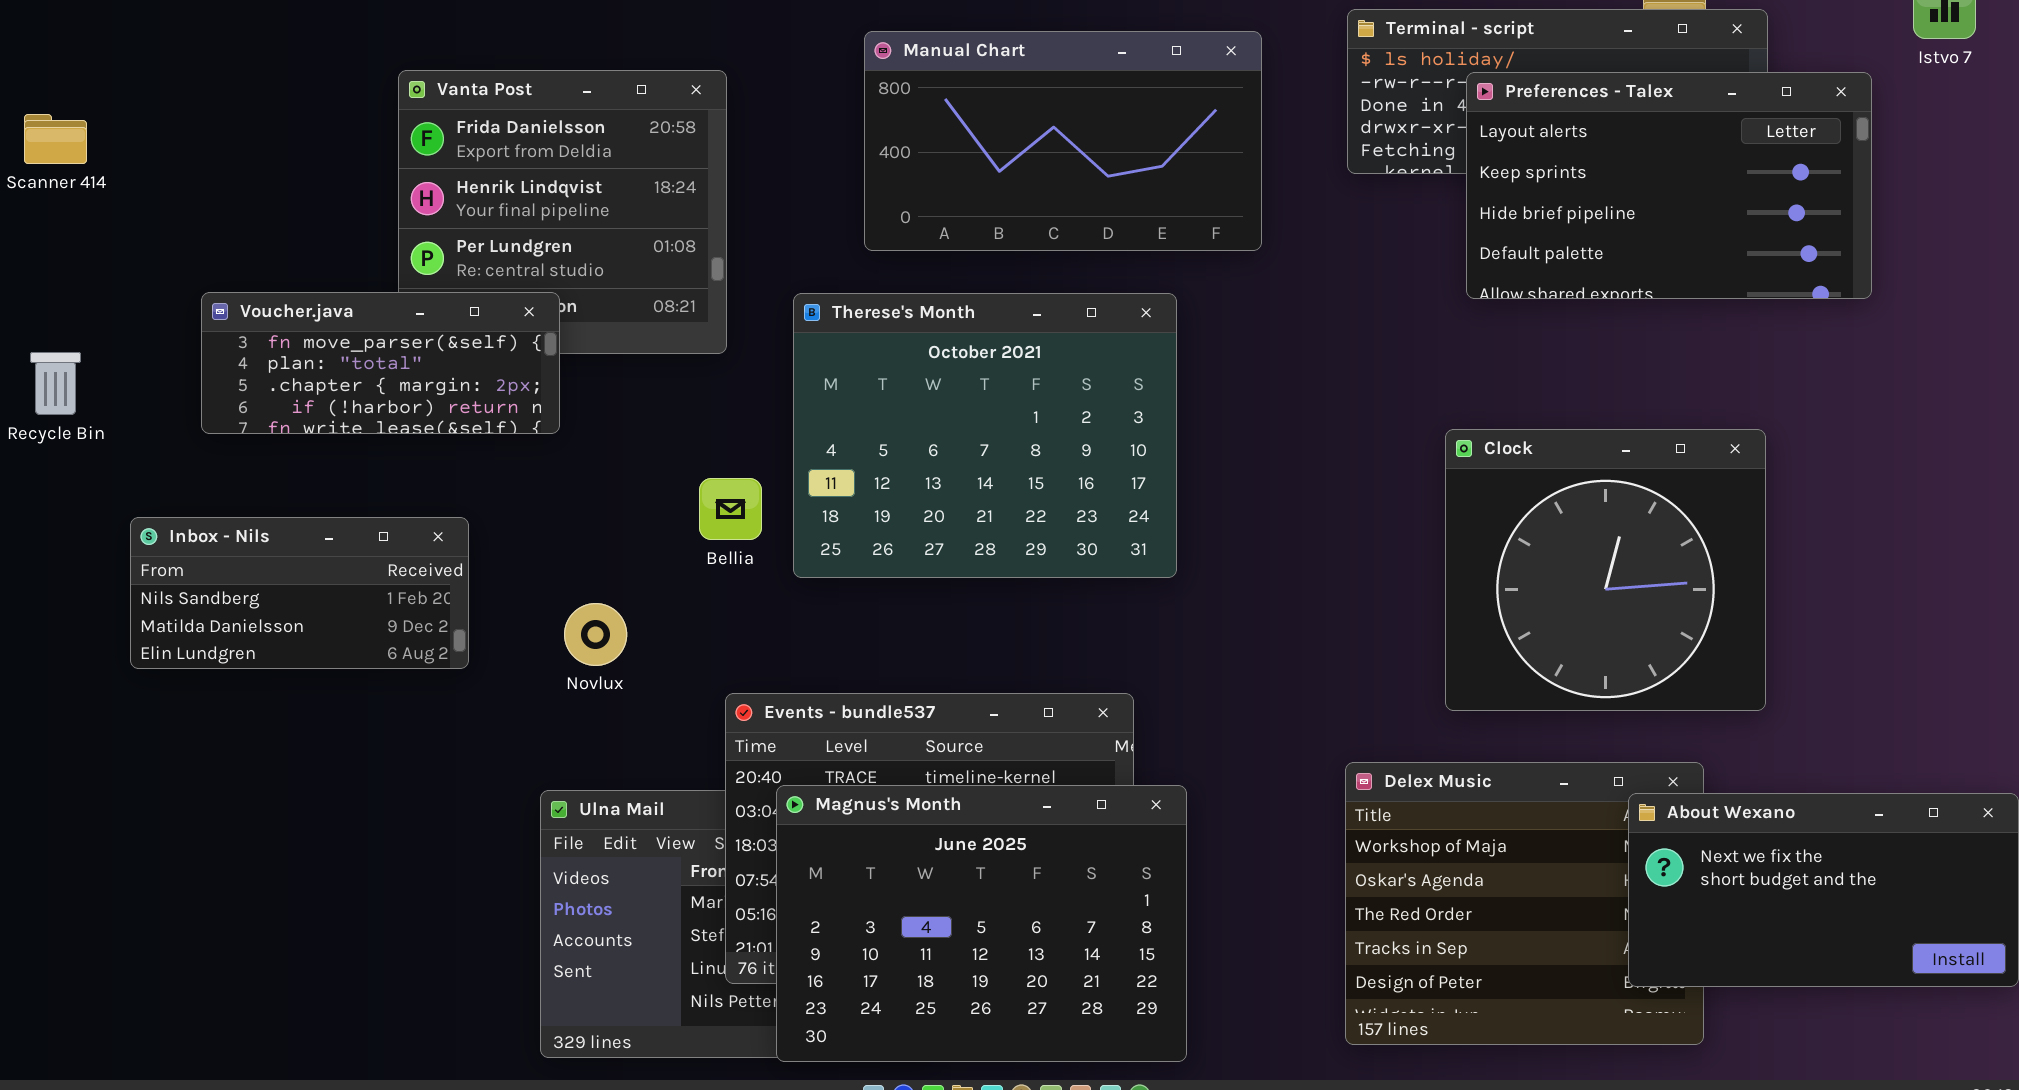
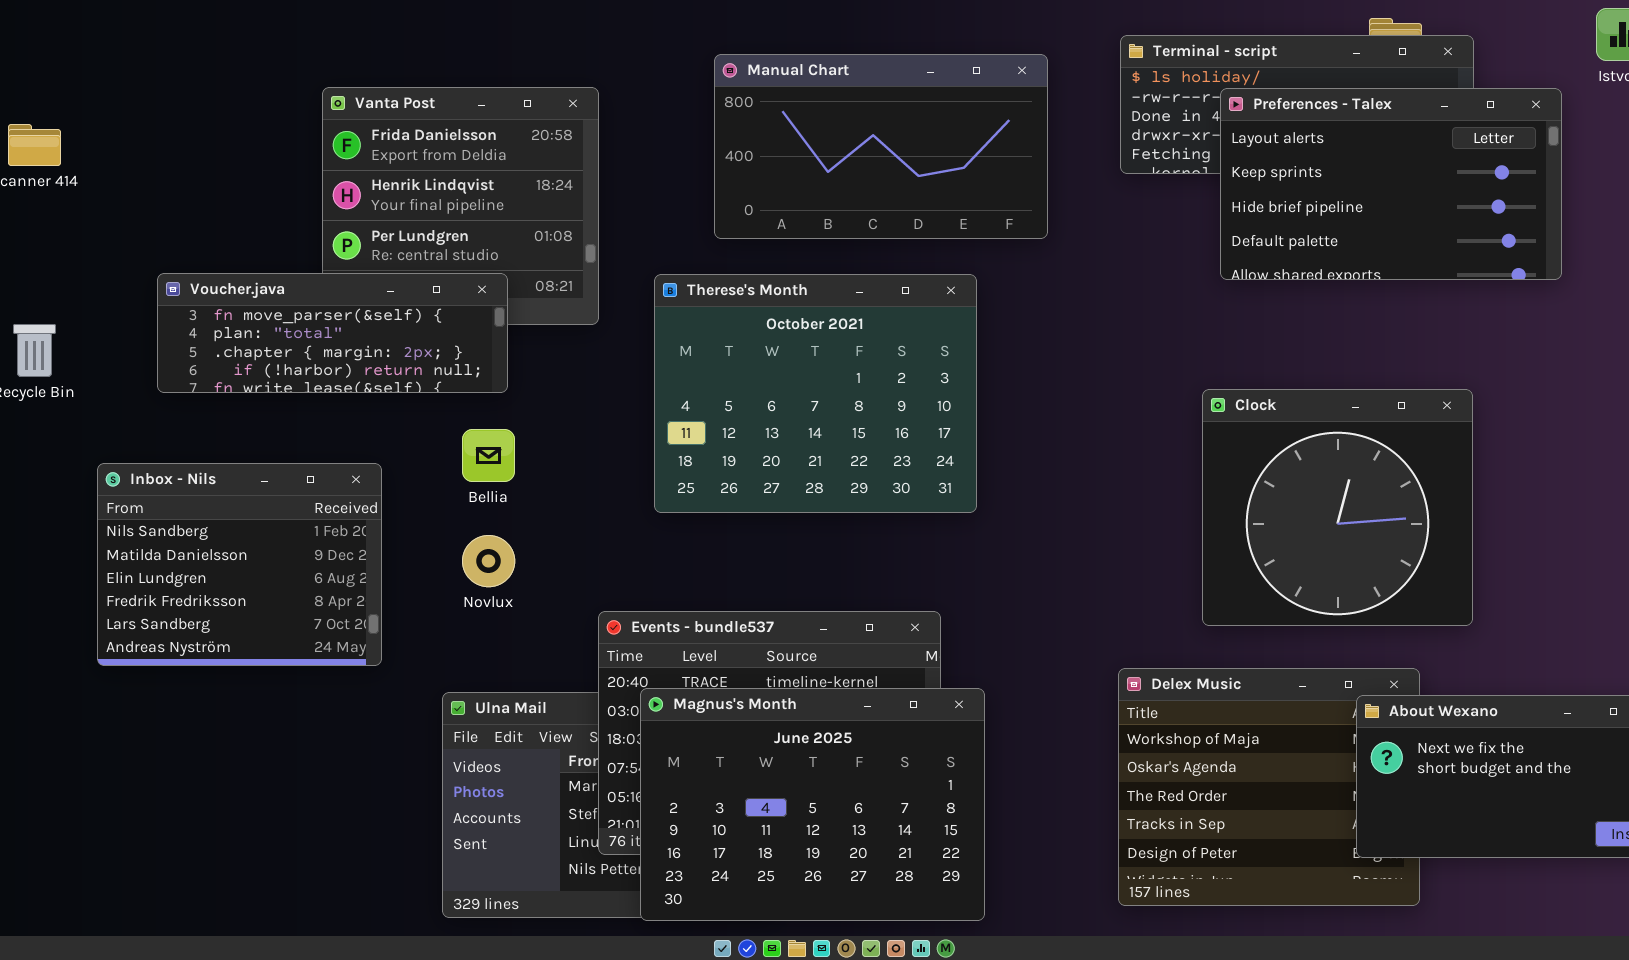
Voucher.java: [201,292,560,434] -> [157,273,508,393], resized
Bellia: [699,478,762,540] -> [462,429,515,482], moved
Inbox - Nils: [130,517,469,669] -> [97,463,382,666], resized

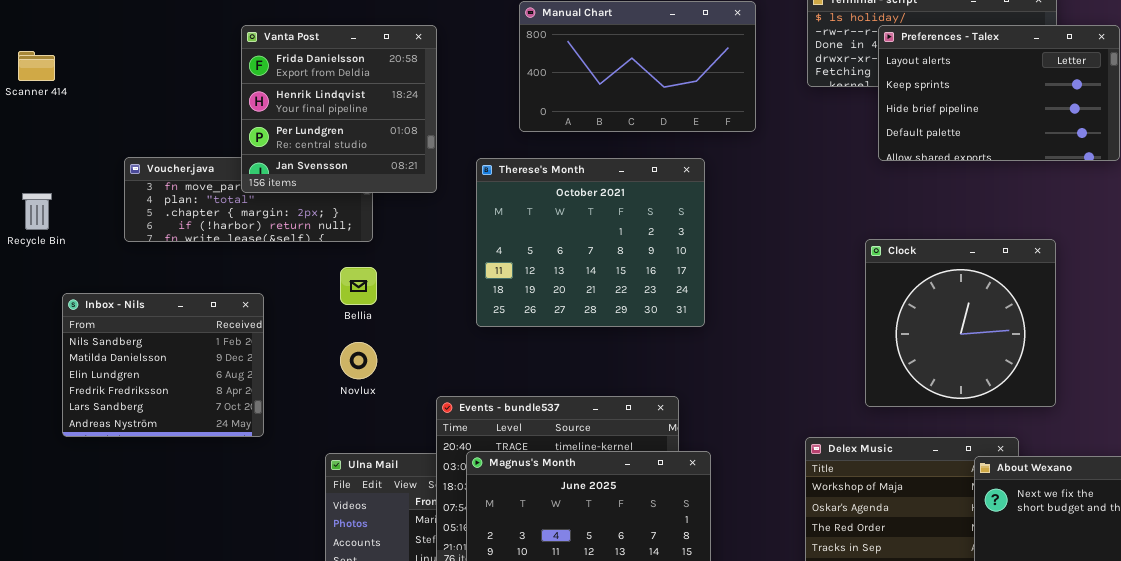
Vanta Post: [322,87,599,325] -> [241,25,437,193], raised
Inbox - Nils: [97,463,382,666] -> [62,293,264,437], moved

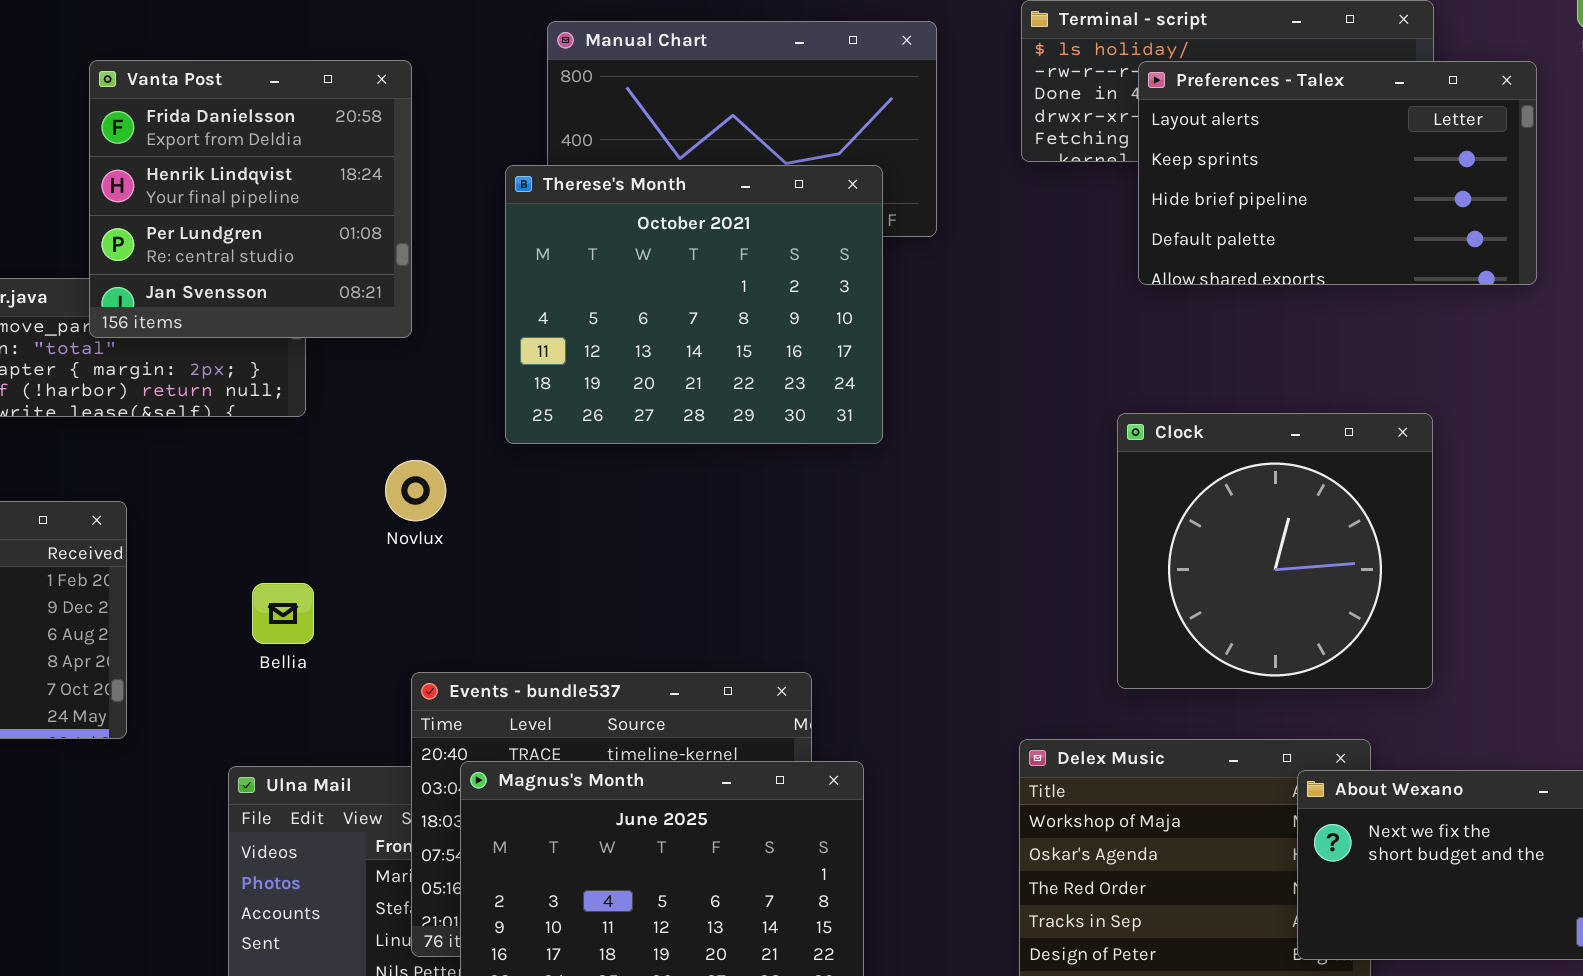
Therese's Month: [476,158,705,327] -> [505,165,883,444], moved
Bellia: [340,267,377,305] -> [252,583,314,644], moved
Novlux: [340,342,377,379] -> [385,460,446,521], moved

